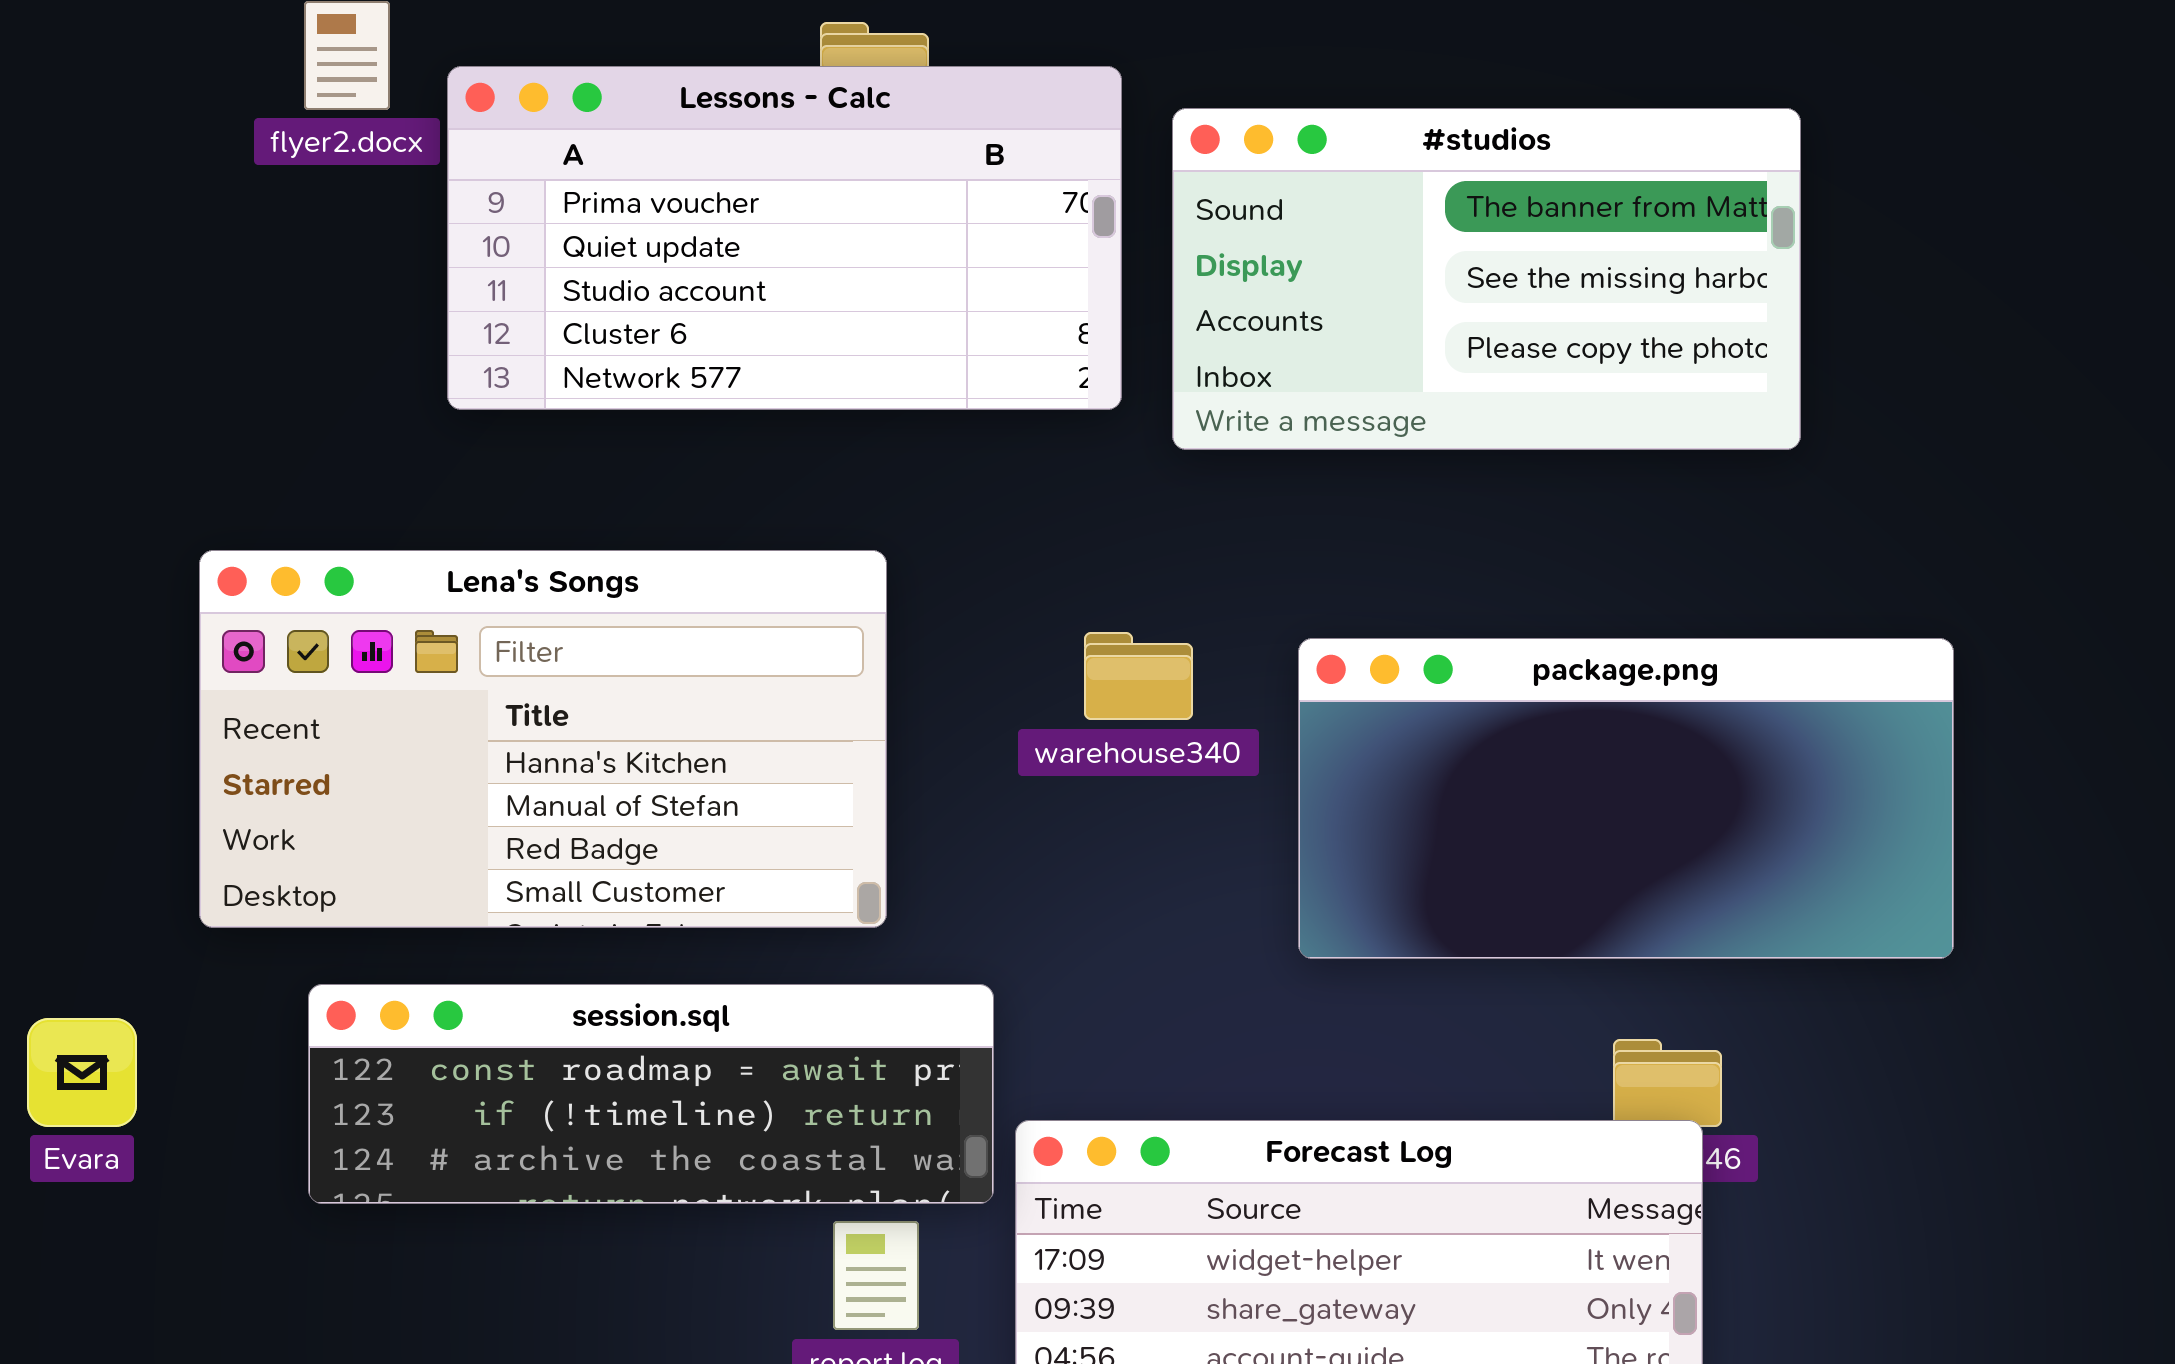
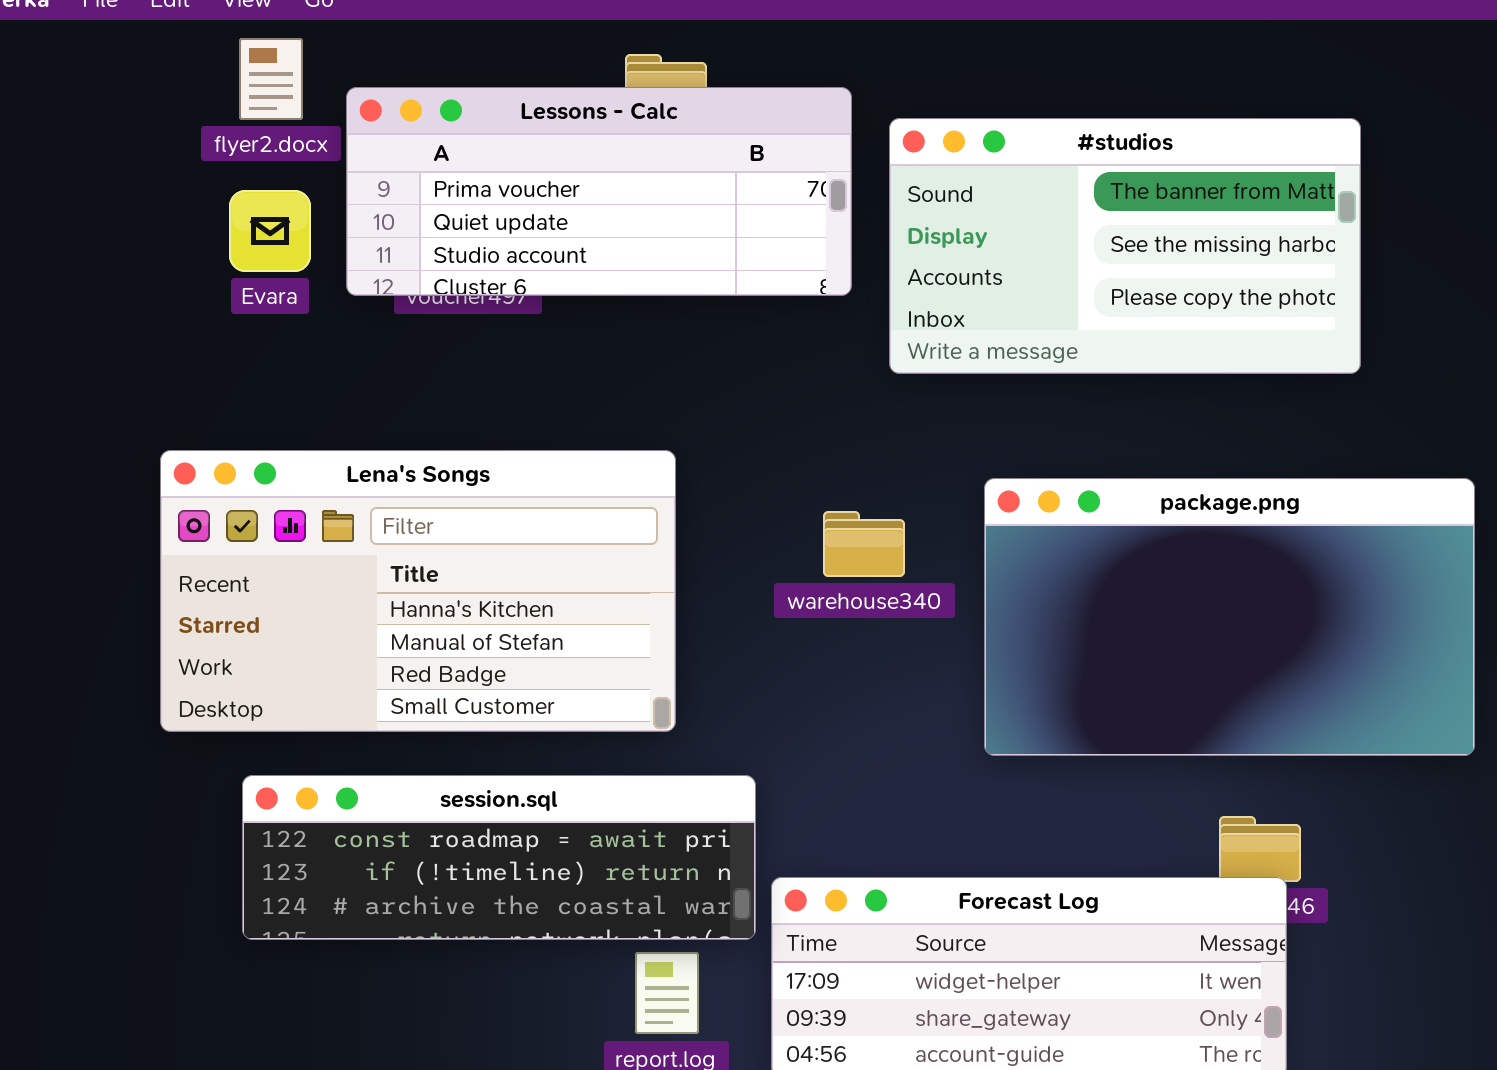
Lessons - Calc: [447,66,1122,410] -> [346,87,852,296], resized
package.png: [1298,638,1954,959] -> [984,478,1475,756], resized
Evara: [27,1018,137,1127] -> [229,190,311,272], moved

